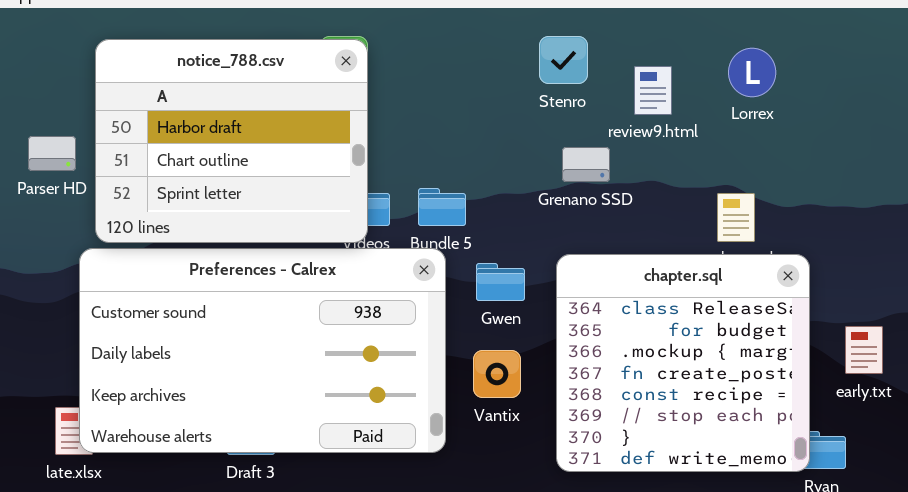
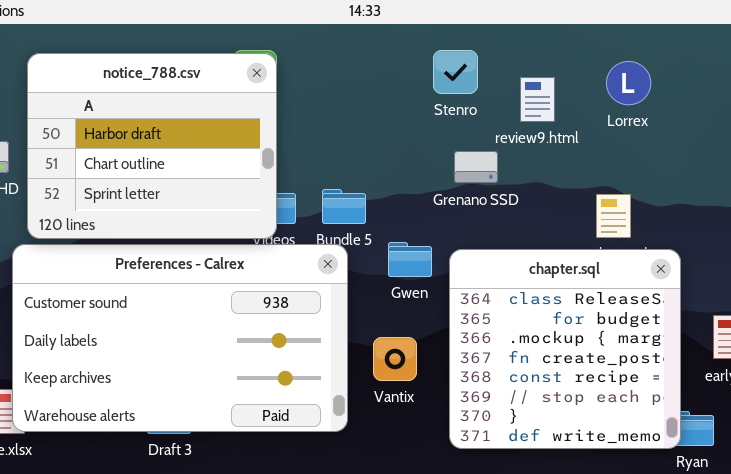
Gwen: [476,263,525,301] -> [388,242,432,277], moved

